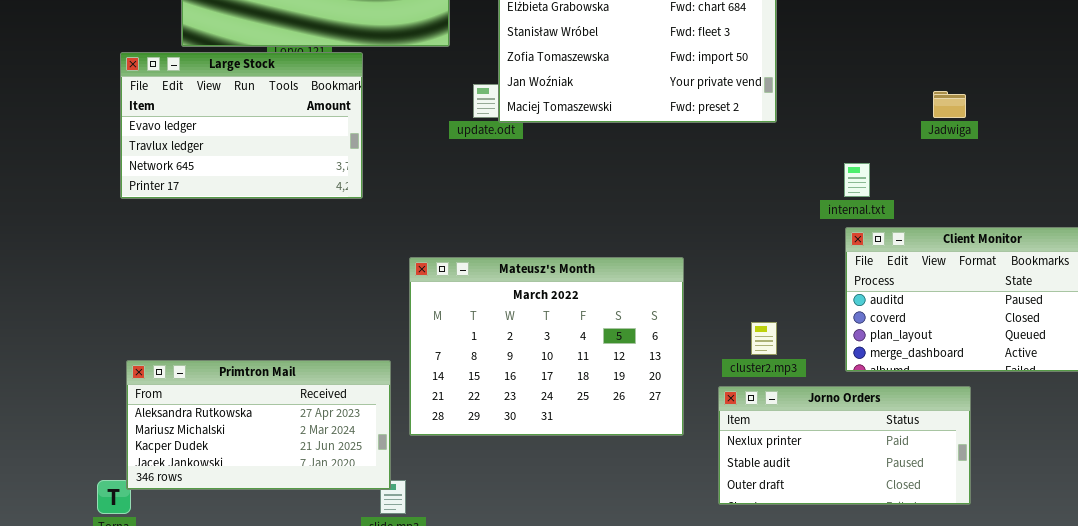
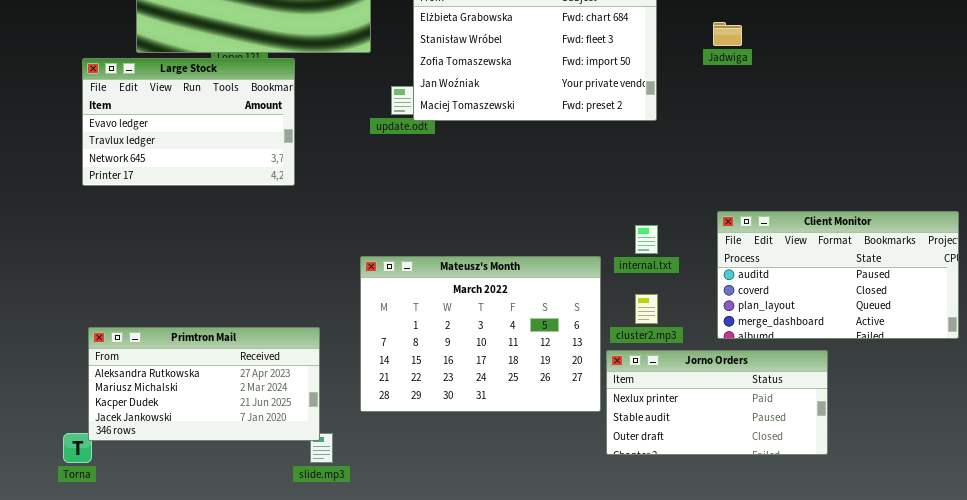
Jadwiga: [933,91,966,118] -> [713,22,742,46], moved
internal.txt: [844,163,870,197] -> [635,225,658,254], moved
Mateusz's Month: [409,257,684,436] -> [360,256,601,412], moved

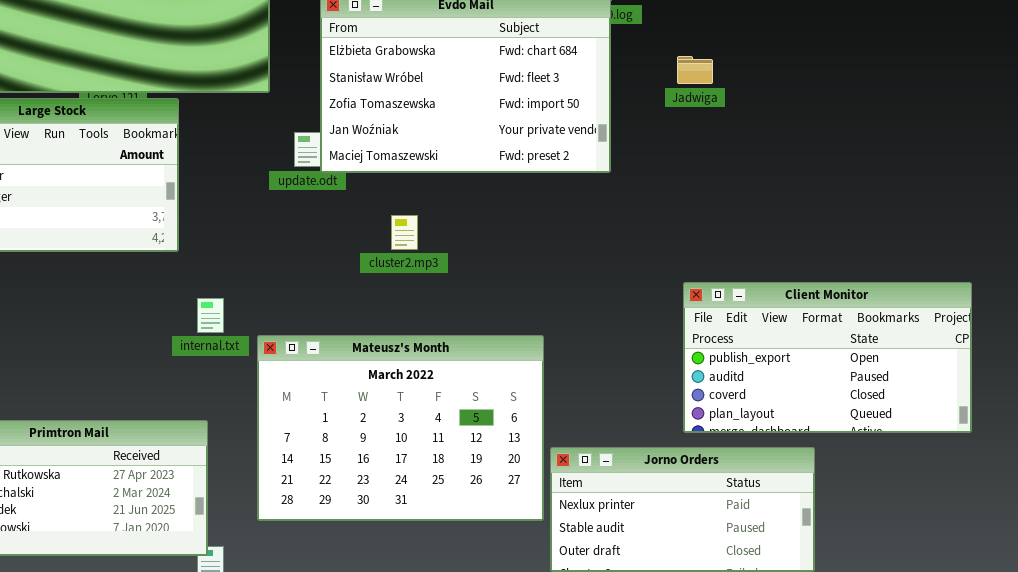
Client Monitor: [717,211,959,339] -> [683,282,972,433], scrolled up 1 row
internal.txt: [635,225,658,254] -> [197,298,224,333], moved
cluster2.mp3: [635,294,658,324] -> [391,215,418,250], moved

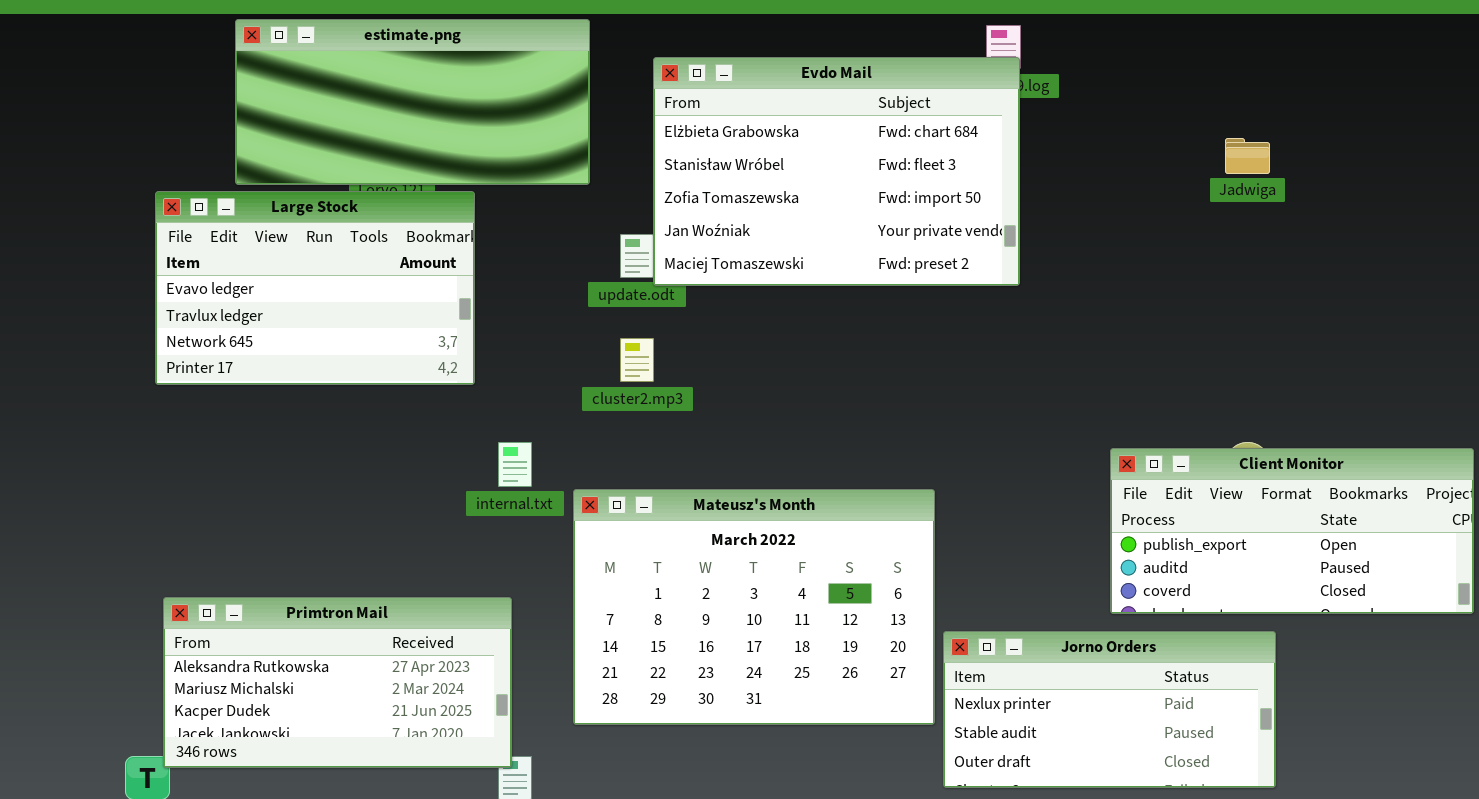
Jadwiga: [677,56,713,84] -> [1225,138,1270,174], moved
cluster2.mp3: [391,215,418,250] -> [620,338,654,382], moved
Client Monitor: [683,282,972,433] -> [1110,448,1474,614], resized

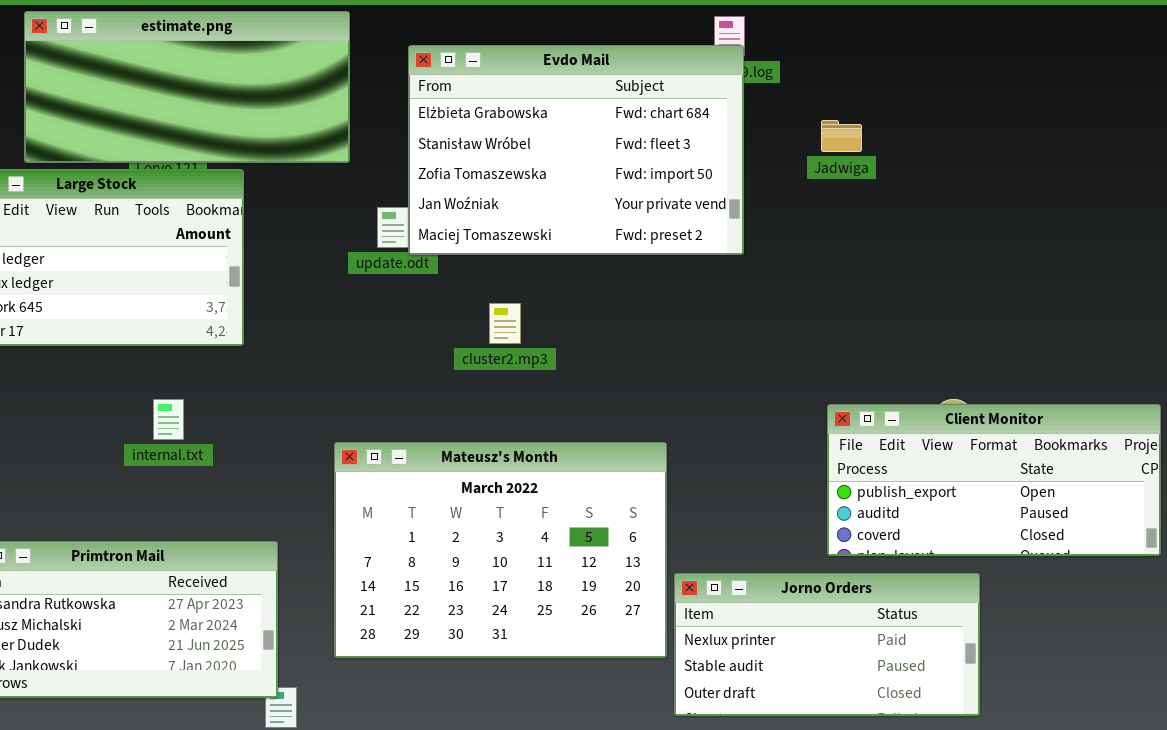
Jadwiga: [1225,138,1270,174] -> [821,120,862,152], moved
cluster2.mp3: [620,338,654,382] -> [489,303,521,344], moved
internal.txt: [498,442,532,487] -> [153,399,184,440], moved

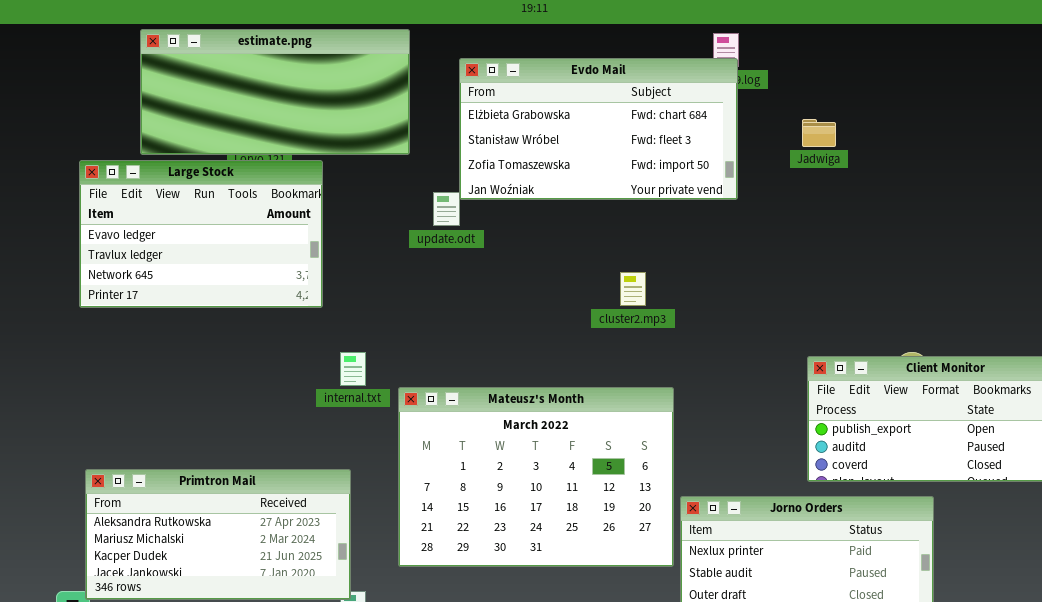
Evdo Mail: [408,45,744,255] -> [459,58,738,200], resized
cluster2.mp3: [489,303,521,344] -> [620,272,646,306], moved
internal.txt: [153,399,184,440] -> [340,352,366,386], moved

